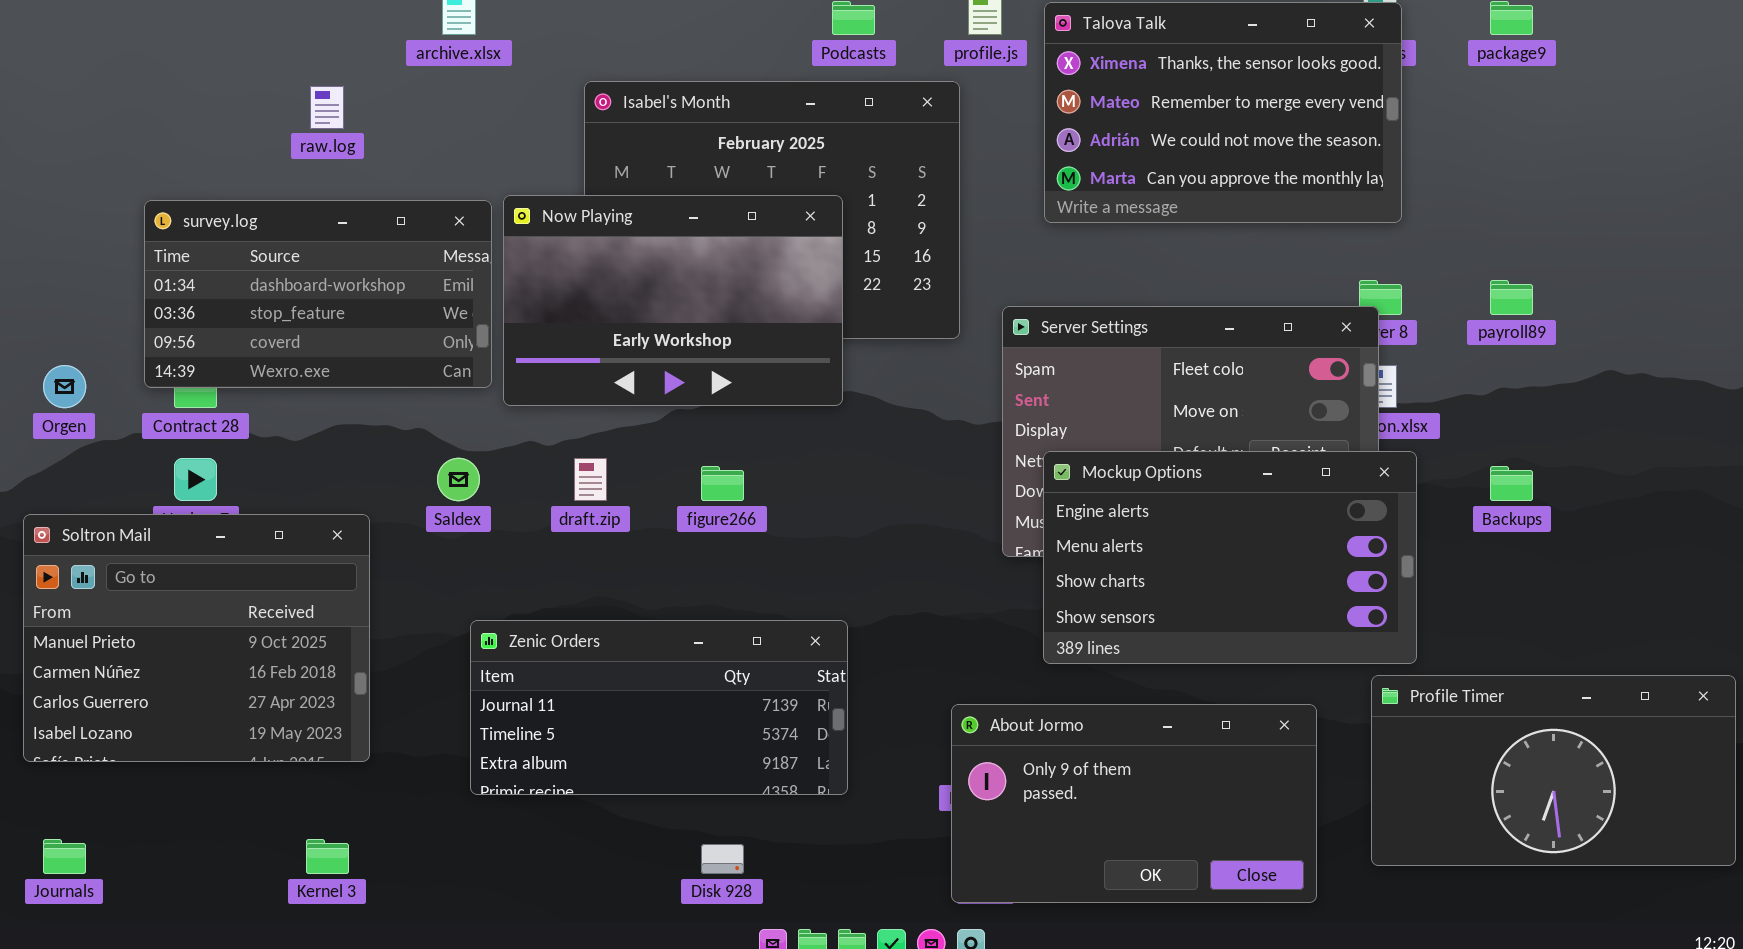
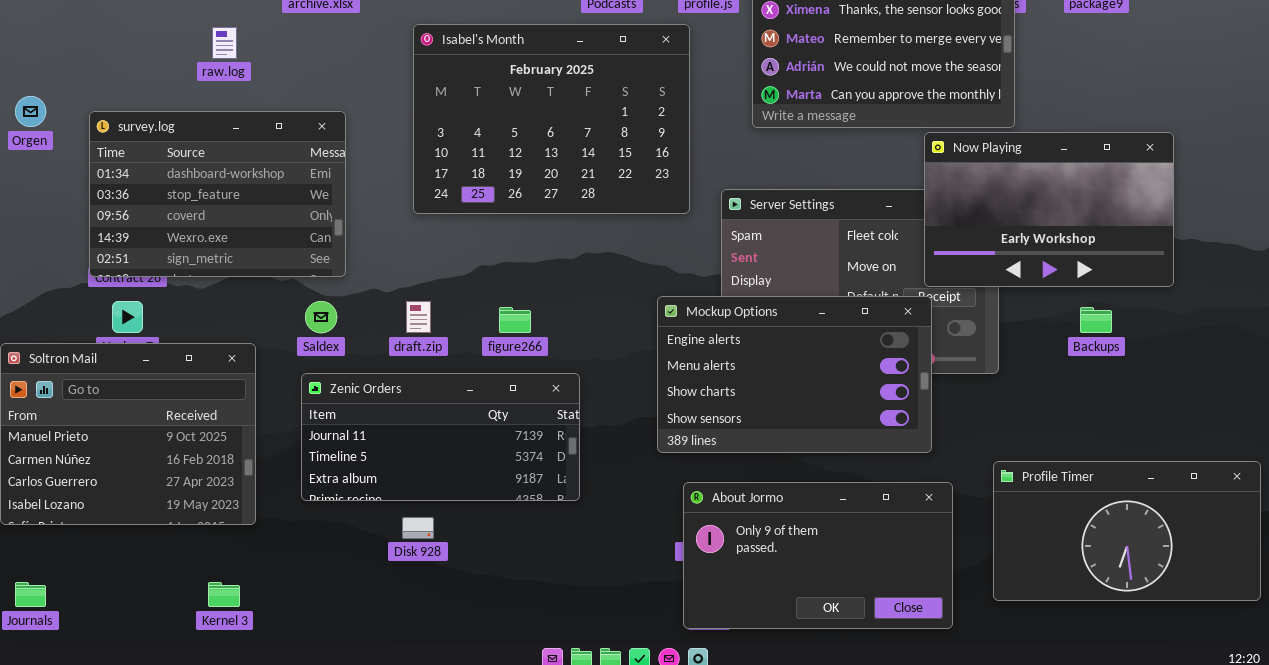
Now Playing: [503,195,843,406] -> [924,132,1174,287], moved
survey.log: [144,200,492,388] -> [89,111,346,277], resized
Orgen: [43,365,86,408] -> [15,96,46,127], moved
Mockup Options: [1043,451,1417,664] -> [657,296,932,453], moved
Zenic Orders: [470,620,848,795] -> [301,373,580,501], moved
Disk 928: [701,844,744,874] -> [402,517,434,539], moved

